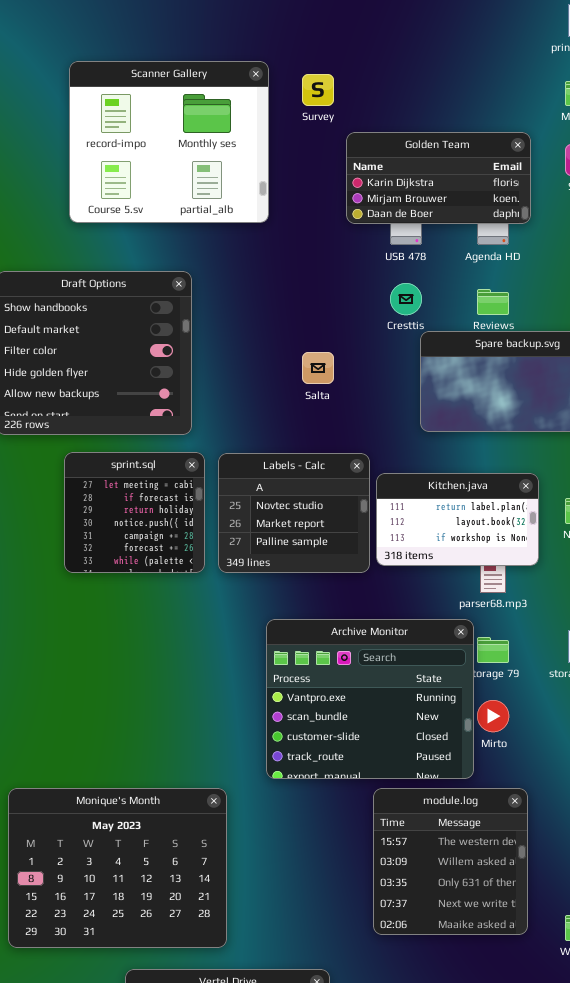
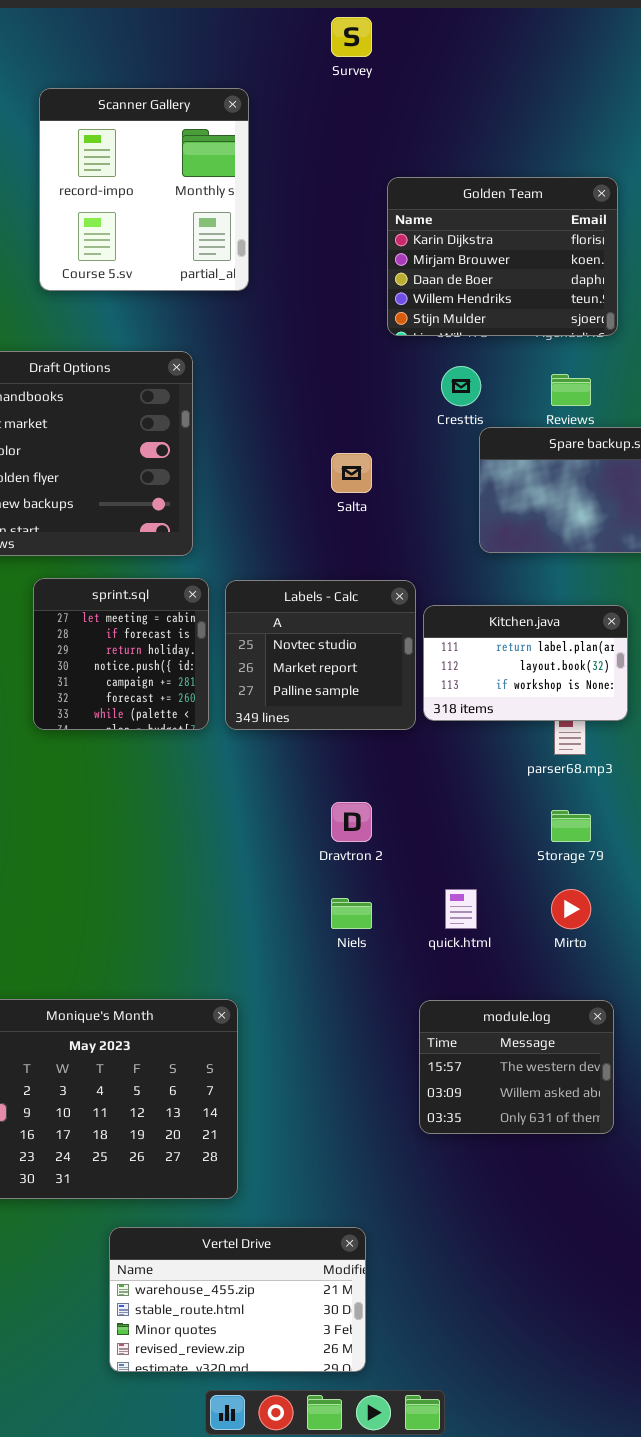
Scanner Gallery: [69,61,269,223] -> [39,88,249,291], resized
Survey: [302,74,334,106] -> [331,17,372,57], moved
Golden Team: [346,132,531,224] -> [387,177,618,336], resized
Archive Monitor: [266,619,474,779] -> none, closed
module.log: [373,788,528,935] -> [419,1000,614,1134], resized

